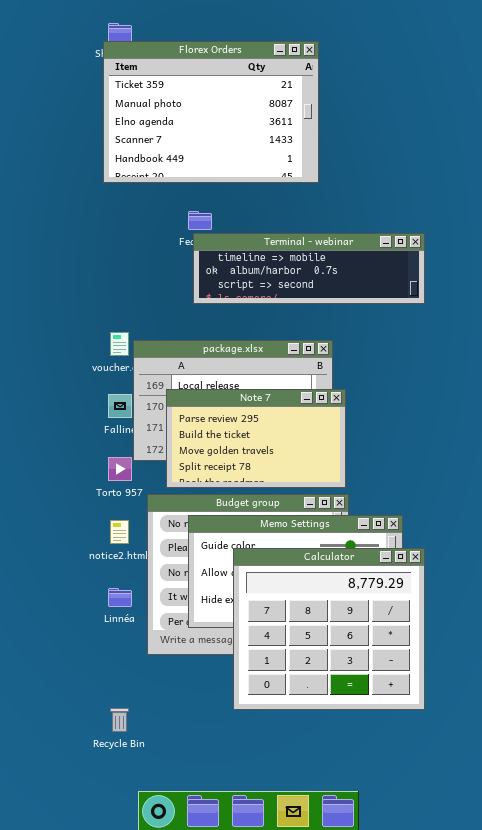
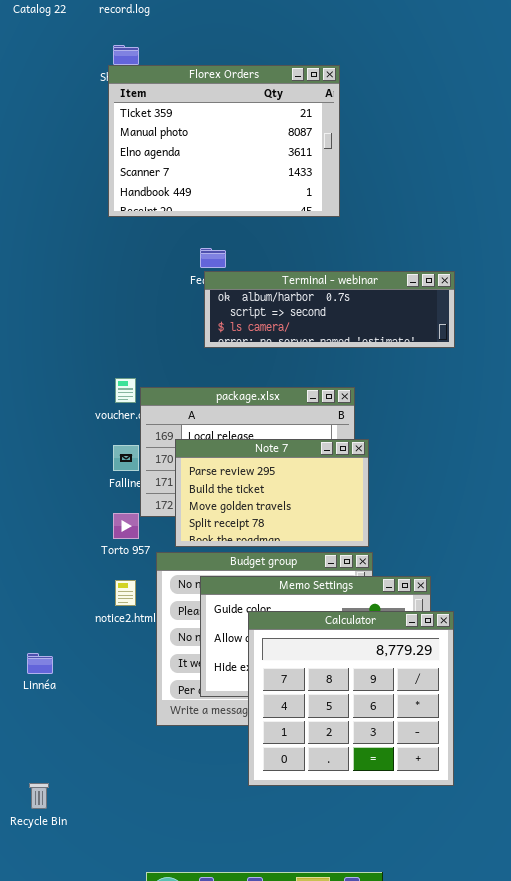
Terminal - webinar: [193,233,425,304] -> [204,271,455,348], scrolled down 1 row
Linnéa: [108,588,132,607] -> [27,653,53,674], moved
Recycle Bin: [110,708,129,732] -> [29,783,49,809], moved

